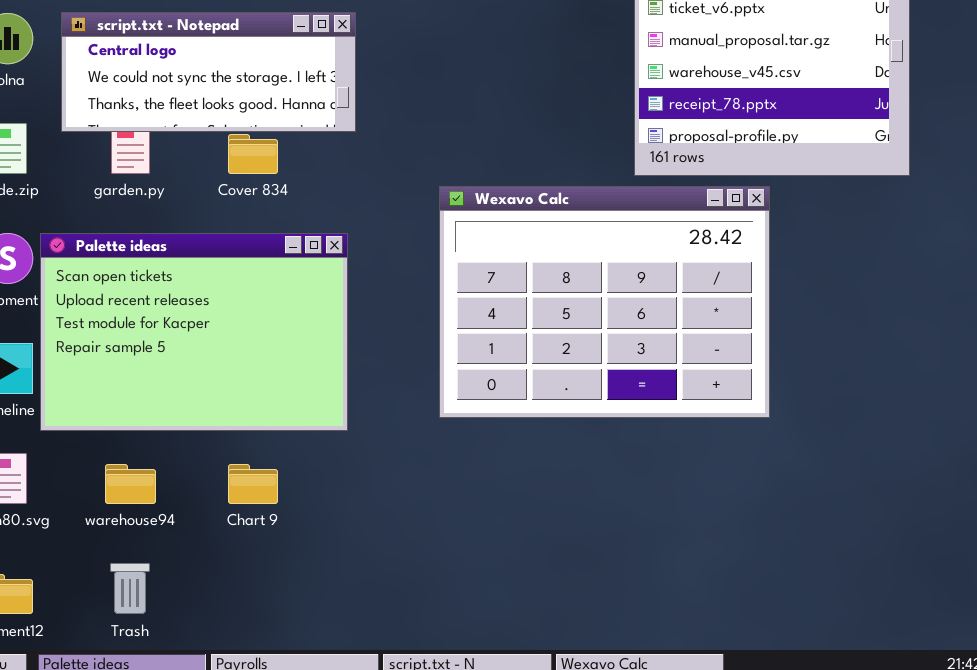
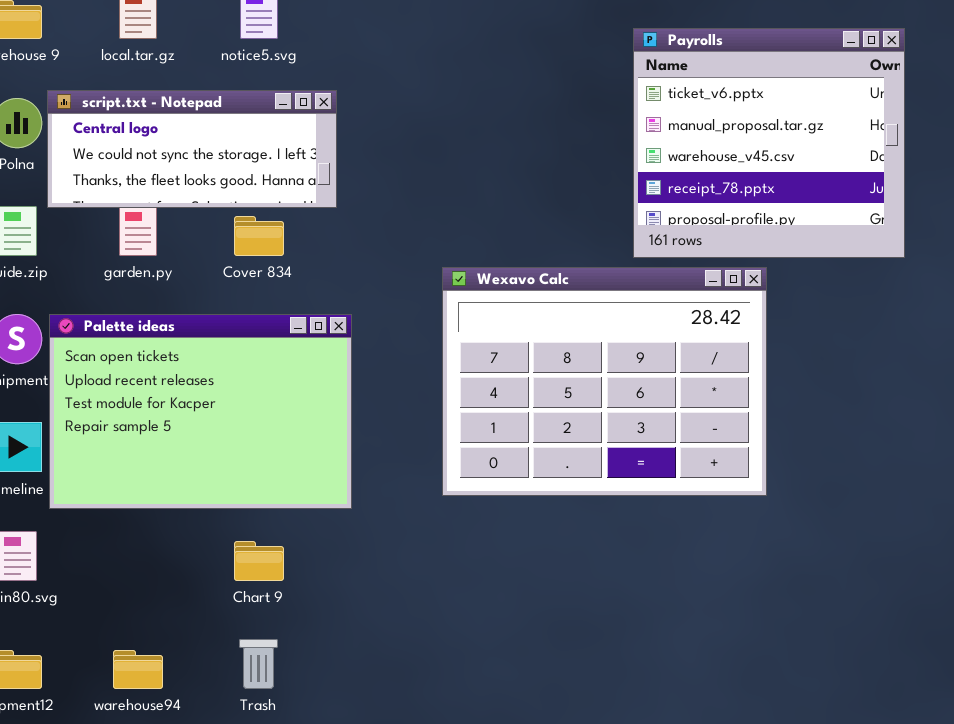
script.txt - Notepad: [61,12,356,132] -> [47,90,337,208], moved
warehouse94: [105,464,156,504] -> [113,650,163,689], moved
Trash: [110,563,150,614] -> [239,639,278,689], moved

